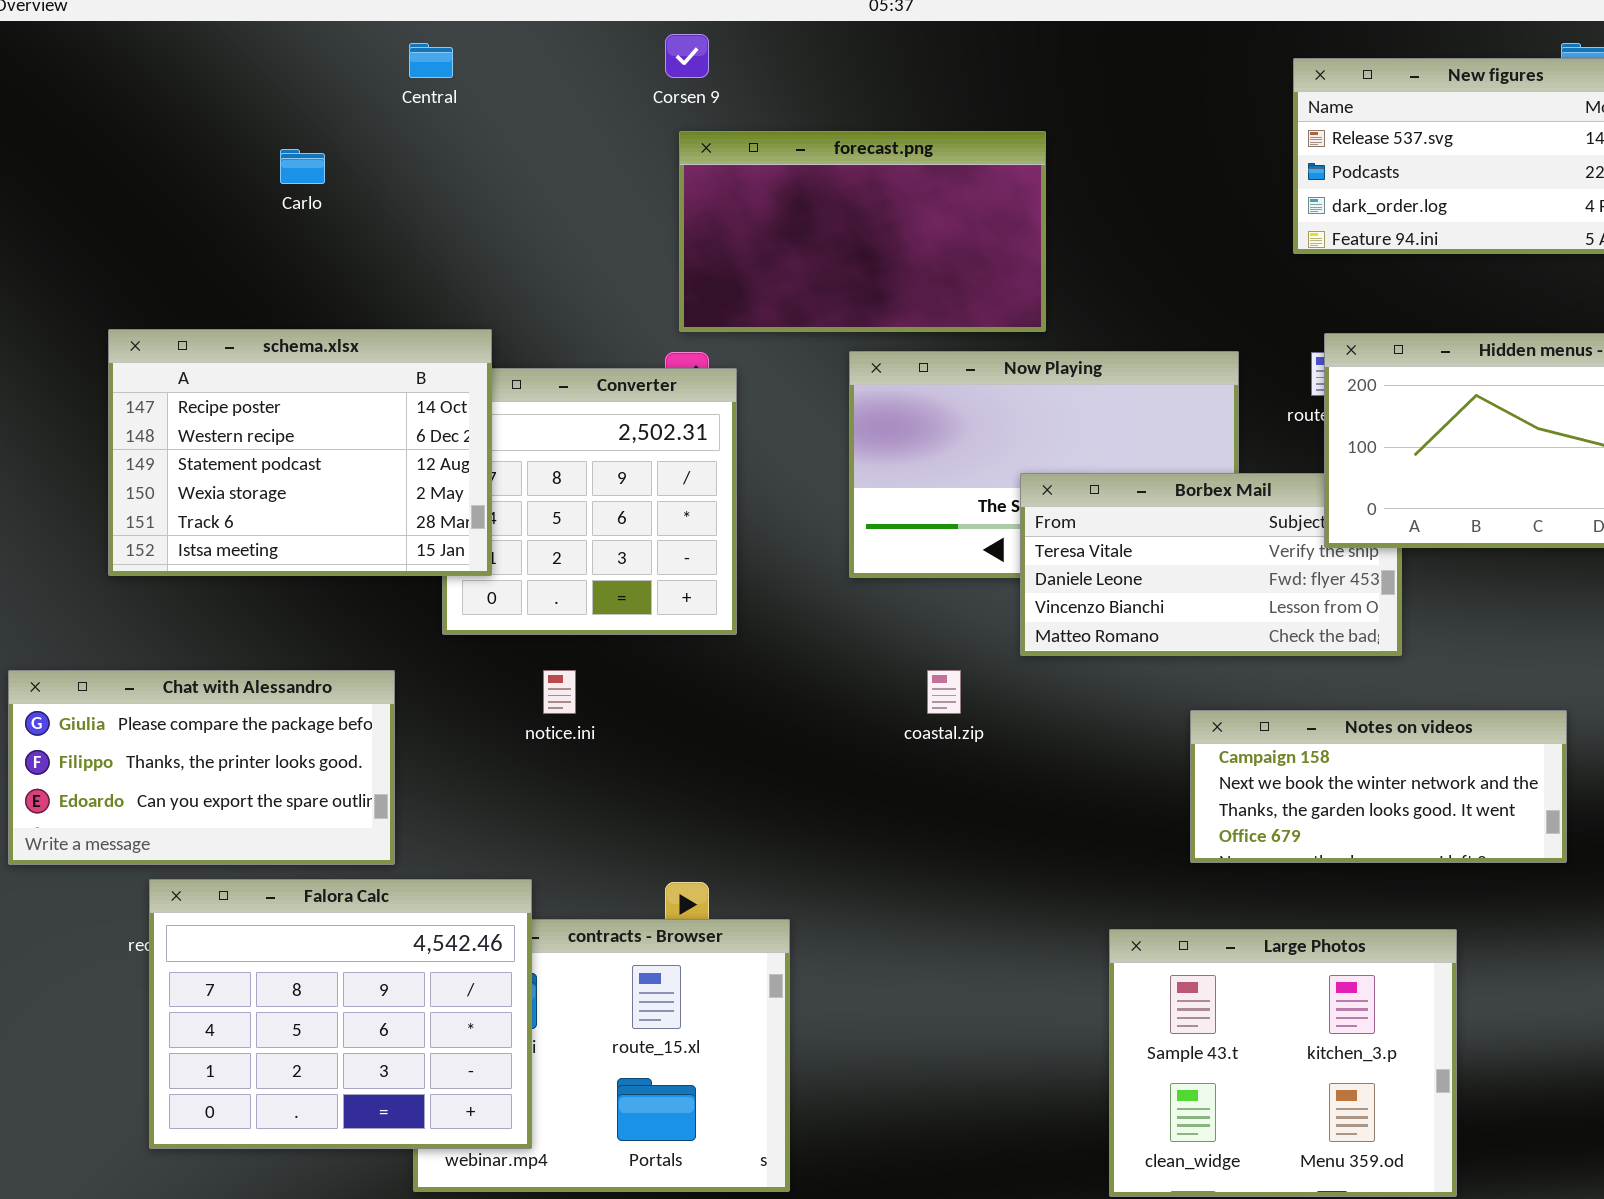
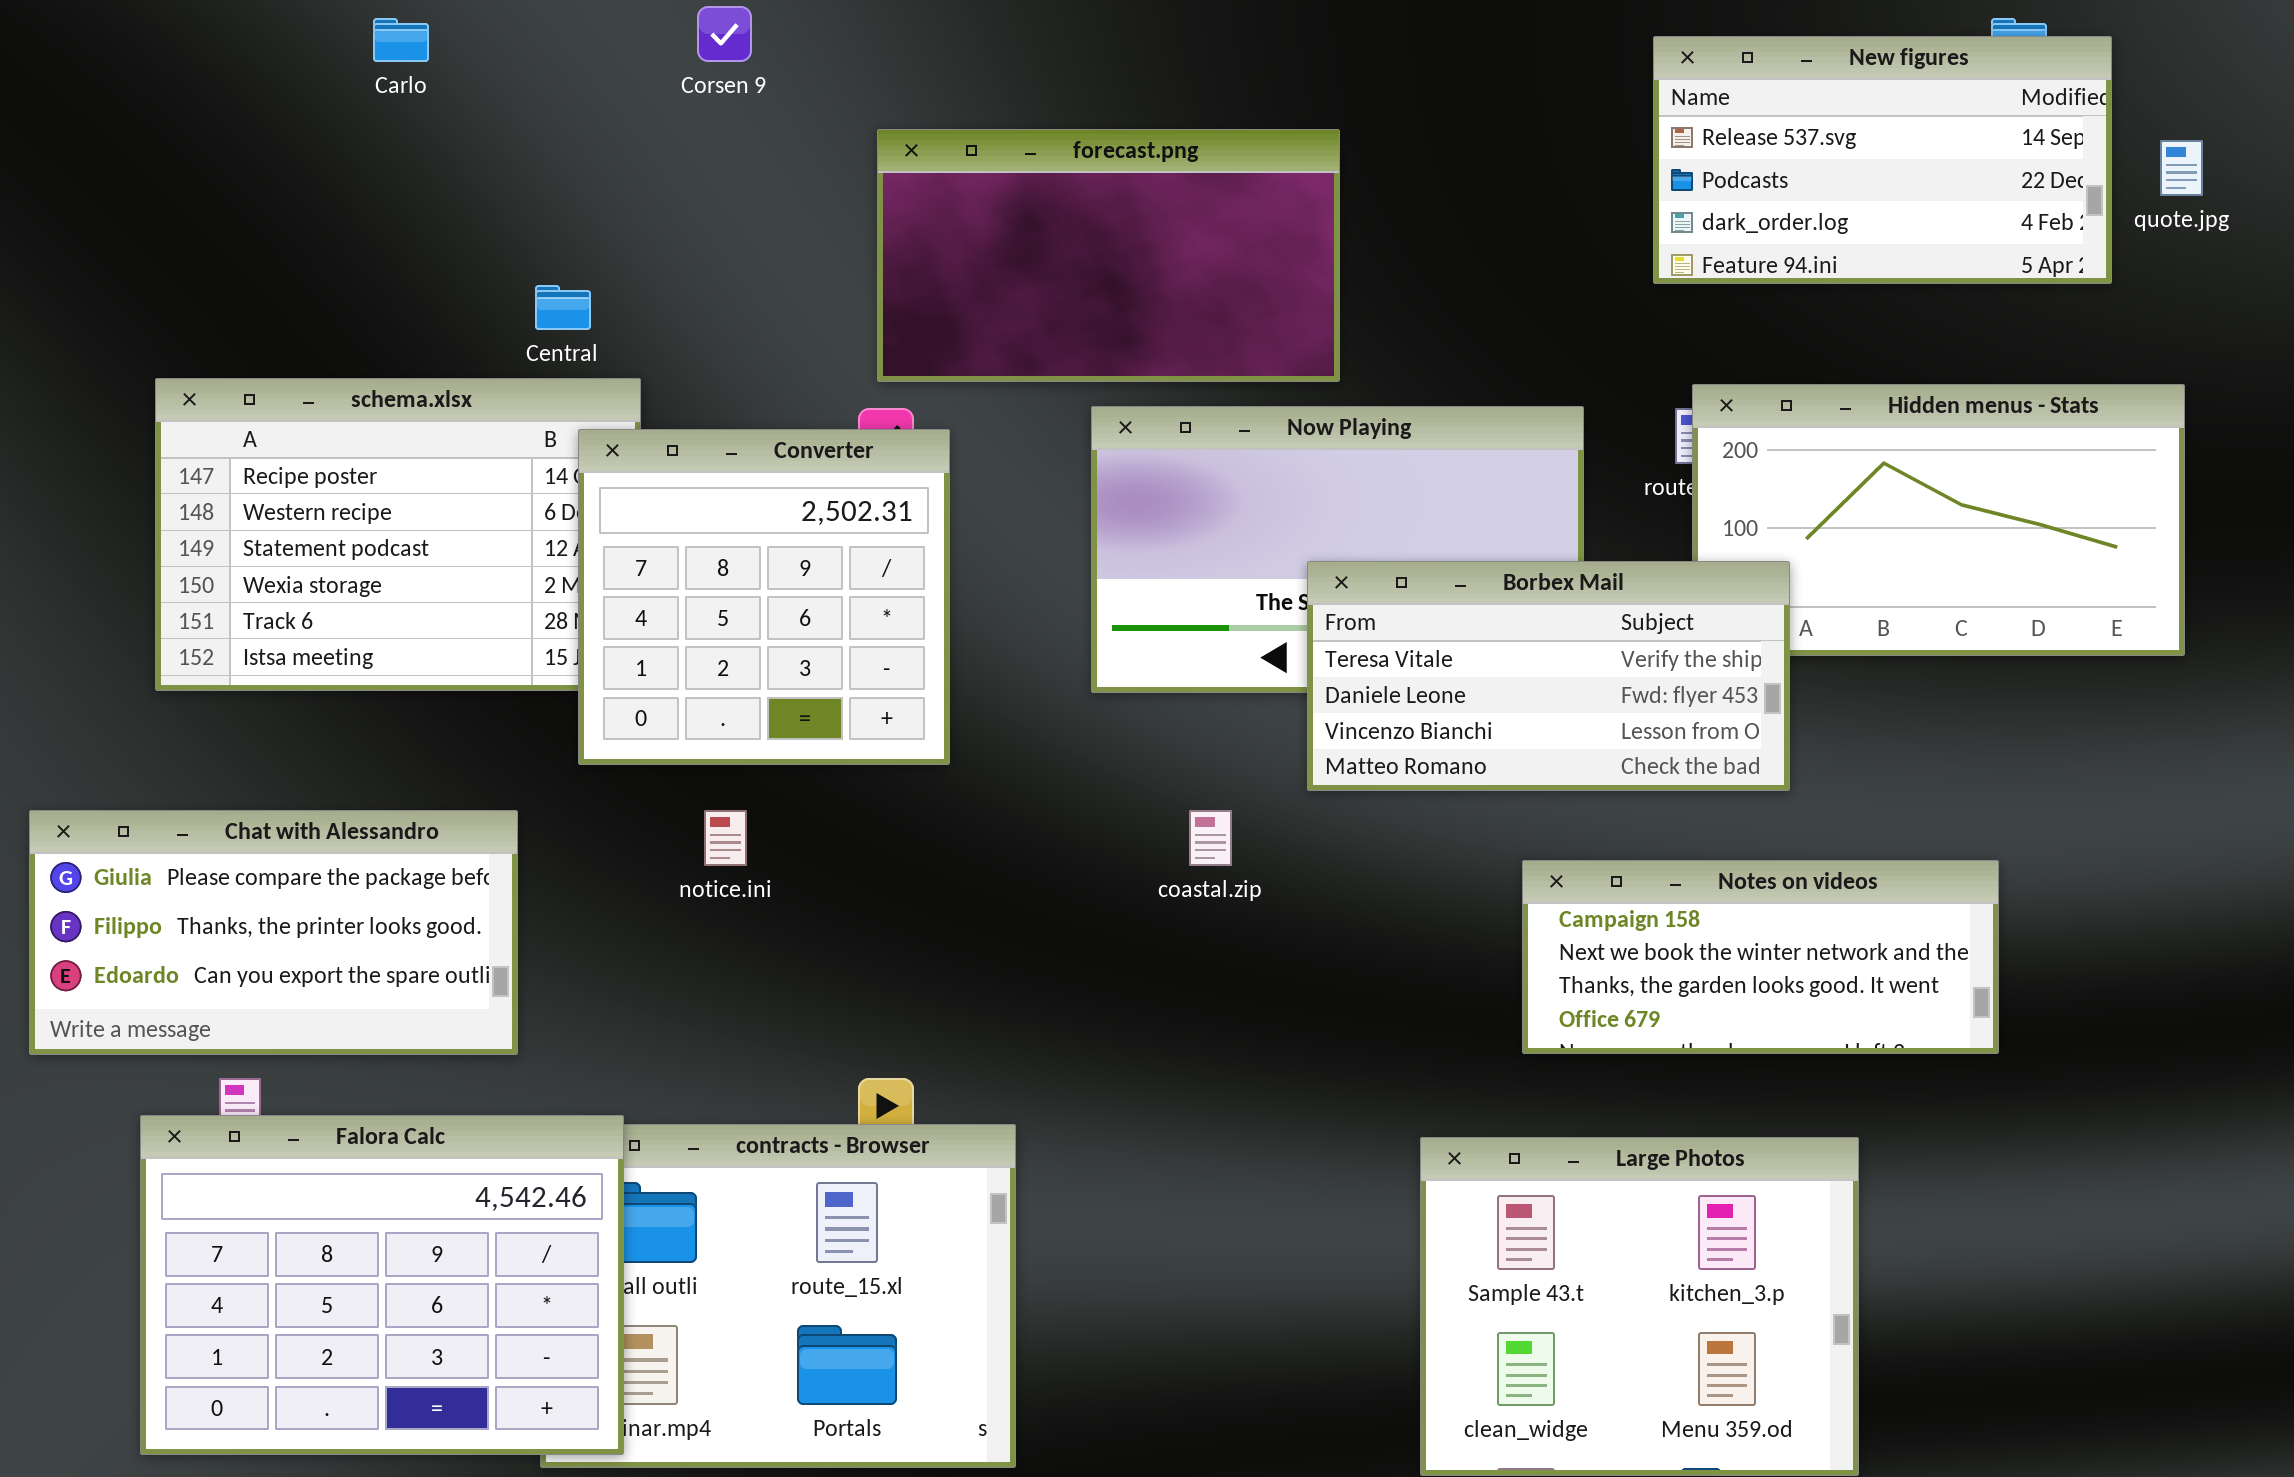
Corsen 9: [665,34,709,78] -> [697,6,752,62], moved
Central: [409,43,453,78] -> [535,285,591,330], moved
Carlo: [280,149,325,184] -> [373,18,429,62], moved
Converter: [442,368,737,635] -> [578,429,950,765], raised
Borbex Mail: [1020,473,1402,656] -> [1307,561,1790,791], raised
Falora Calc: [149,879,532,1149] -> [140,1115,624,1455], moved

